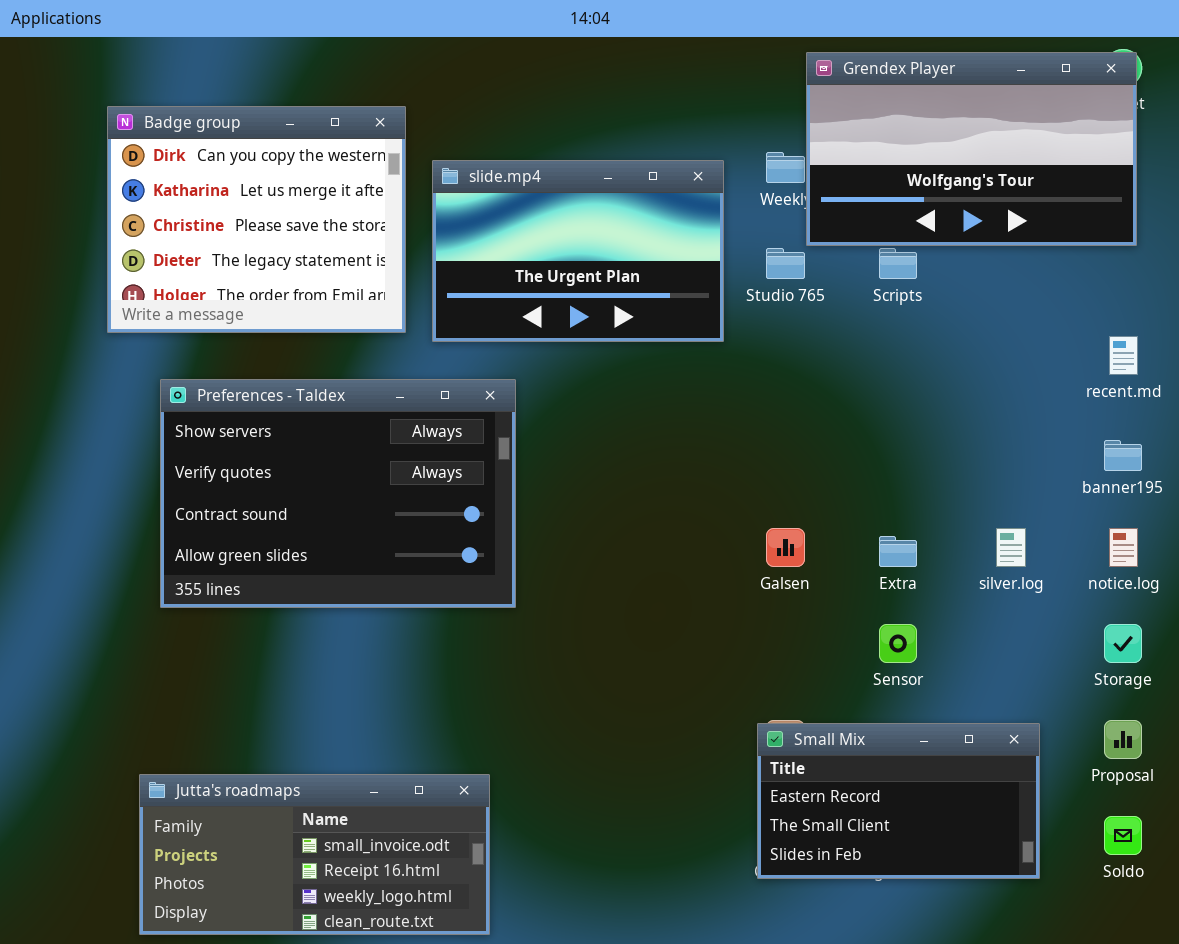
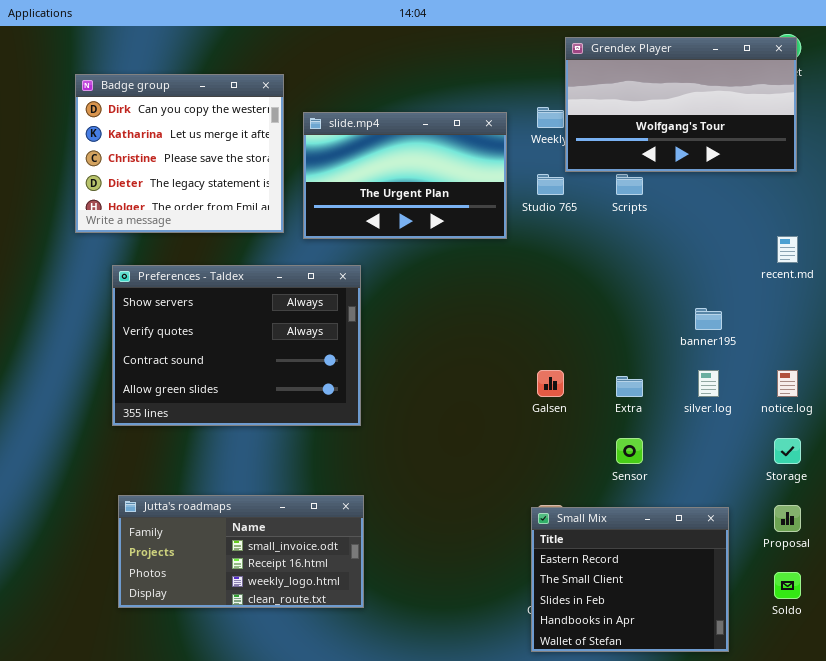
banner195: [1104,440,1142,471] -> [695,308,722,330], moved
Small Mix: [757,723,1040,879] -> [531,507,729,652], resized
Jutta's roadmaps: [139,774,490,935] -> [118,495,364,608], moved

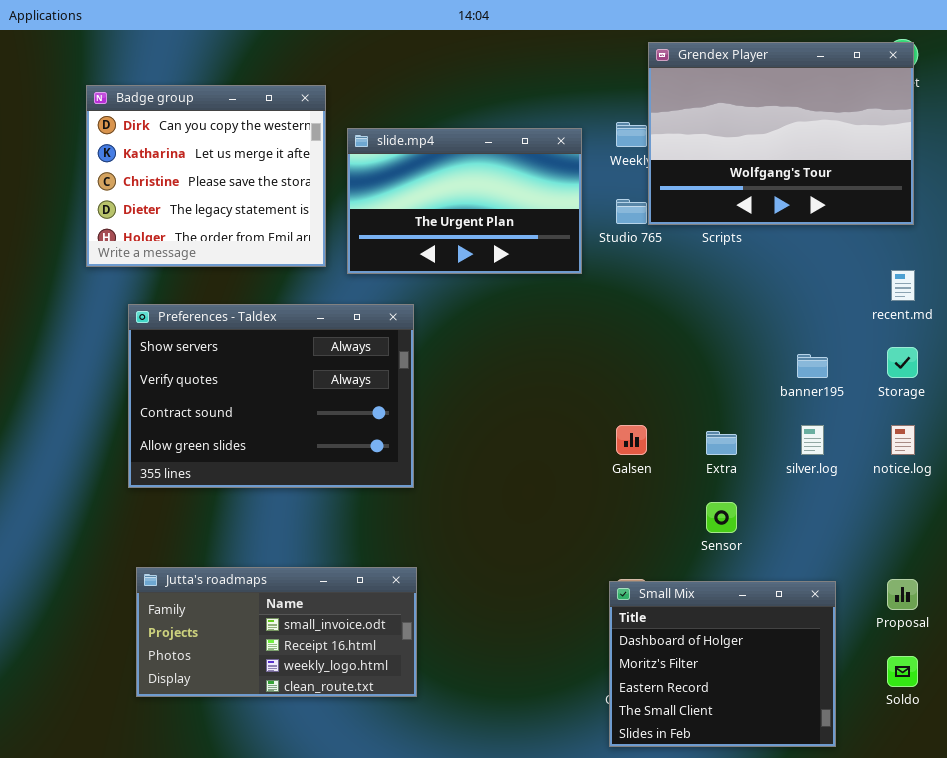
Grendex Player: [565,37,797,172] -> [648,42,914,225], resized
Storage: [774,438,801,464] -> [887,347,918,378], moved
Small Mix: [531,507,729,652] -> [609,581,836,747], scrolled up 2 rows

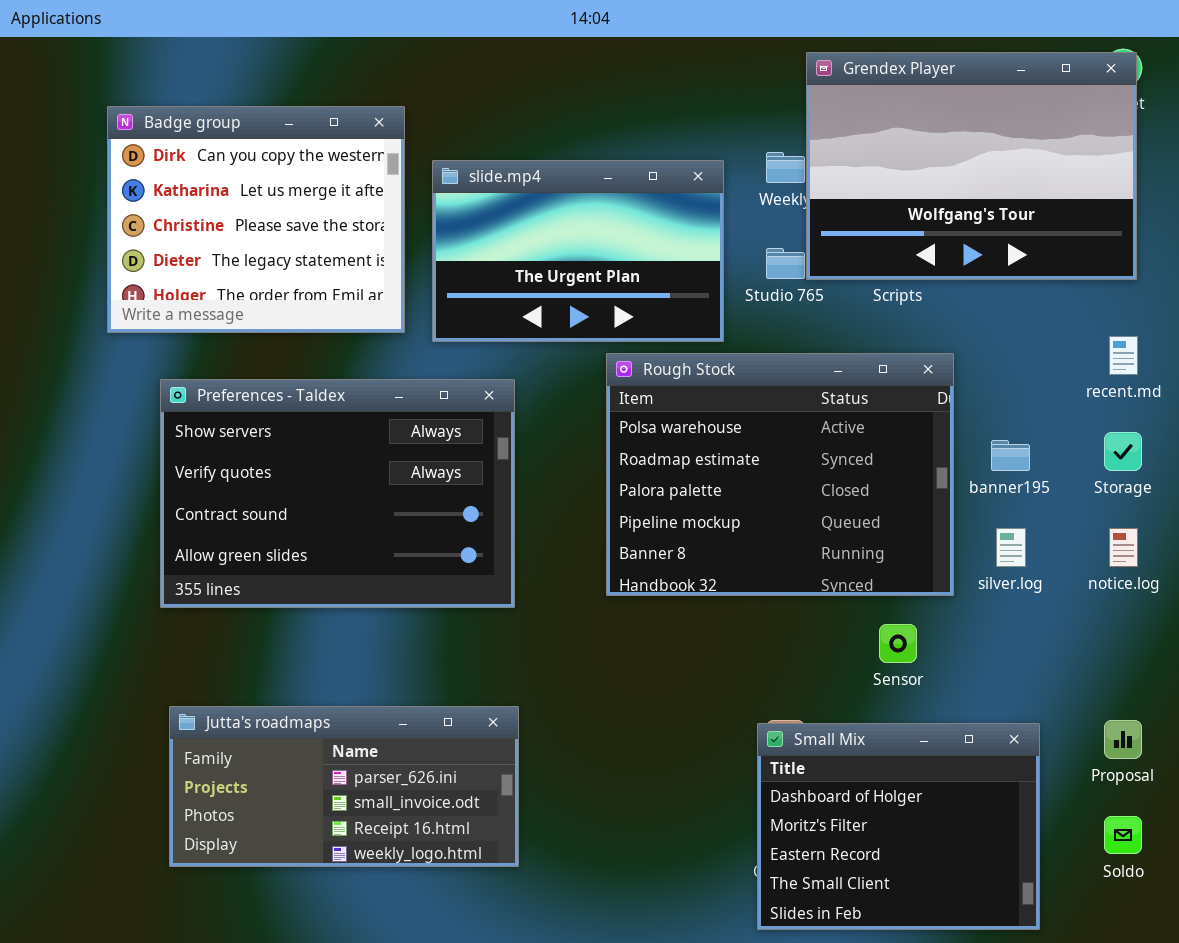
Rough Stock: none -> [606,353,954,596], opened
Jutta's roadmaps: [136,567,417,697] -> [169,706,519,867], scrolled up 1 row

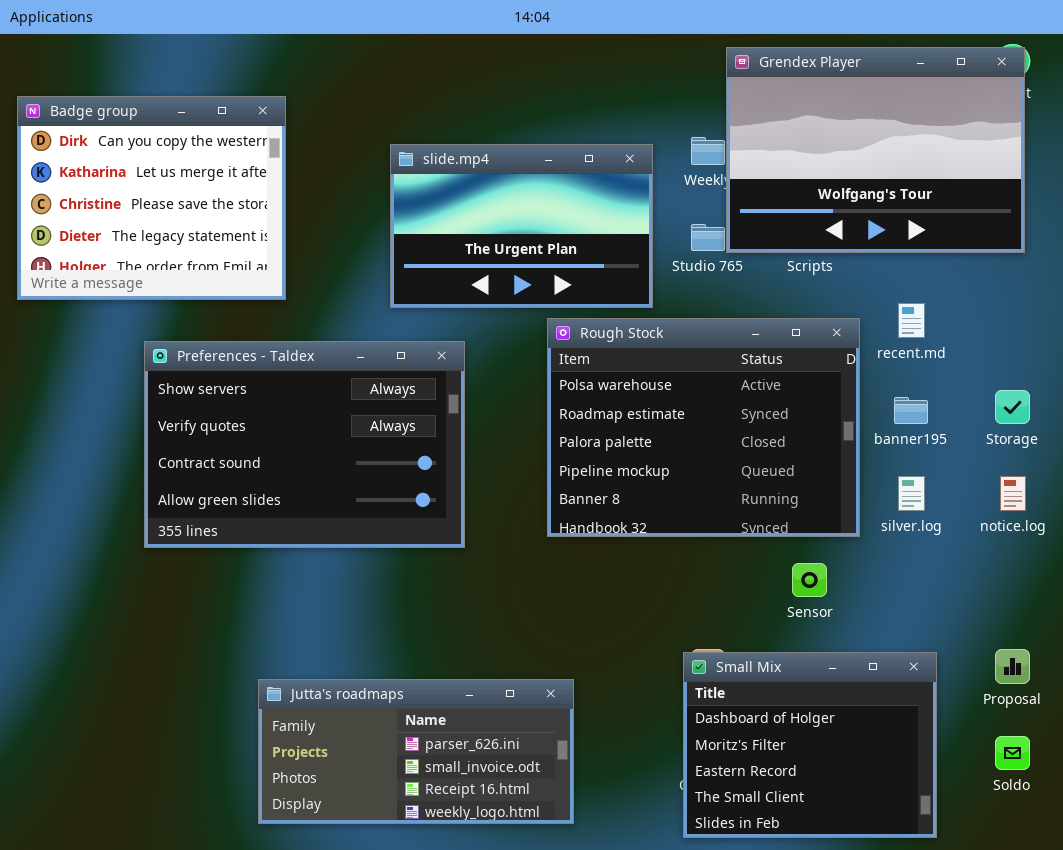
Badge group: [107,106,405,333] -> [17,96,286,300], moved
recent.md: [1109,336,1138,375] -> [898,303,925,338], moved
Jutta's roadmaps: [169,706,519,867] -> [258,679,574,824], moved

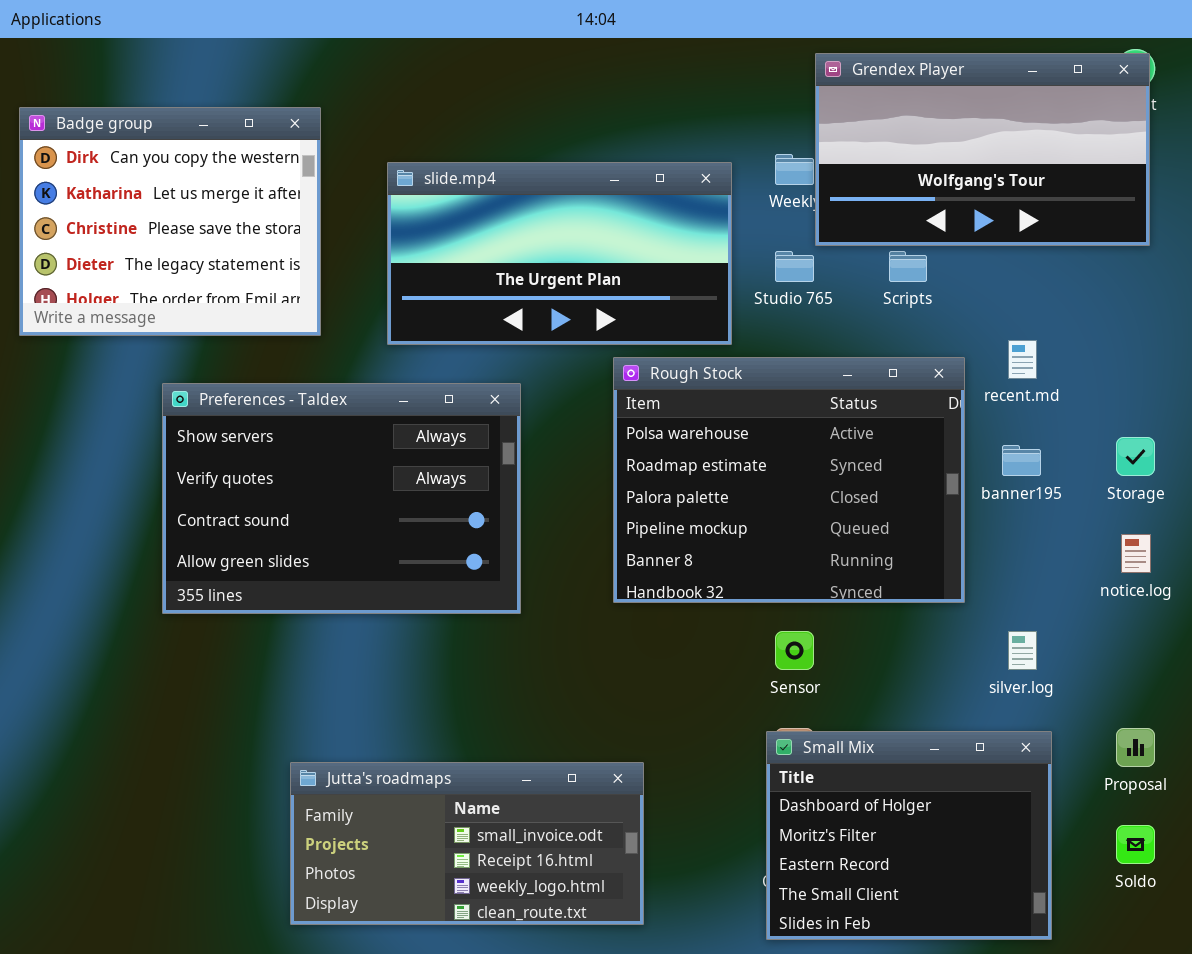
Grendex Player: [726,47,1025,253] -> [815,53,1150,246], resized
slide.mp4: [390,144,653,308] -> [387,162,732,345], resized
silver.log: [898,476,925,511] -> [1008,631,1037,670], moved
Sensor: [792,563,827,597] -> [775,631,814,670], moved
Jutta's roadmaps: [258,679,574,824] -> [290,762,644,925], scrolled down 1 row

